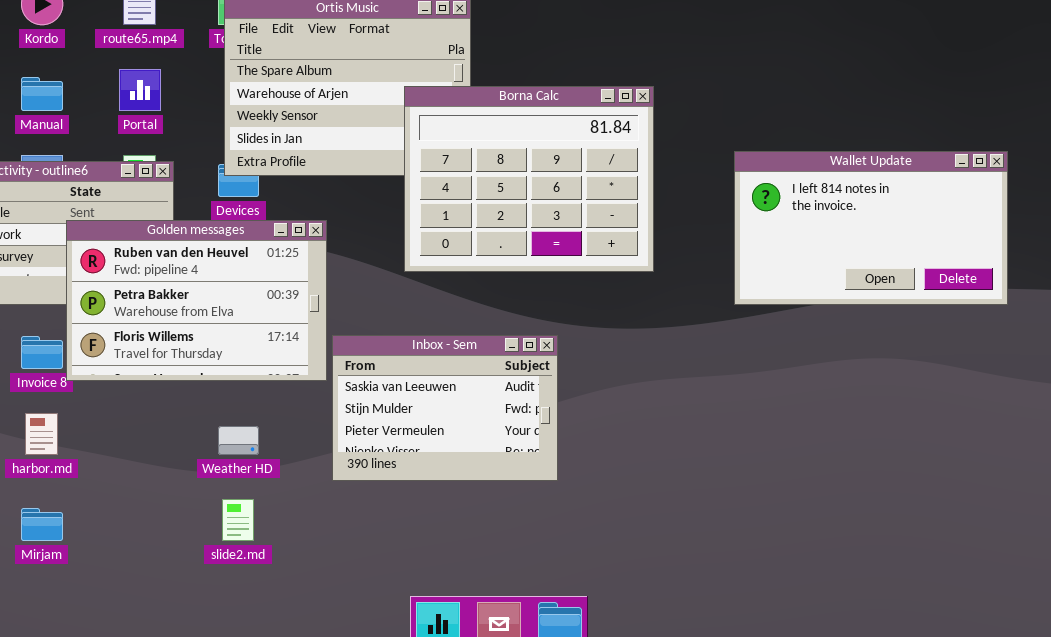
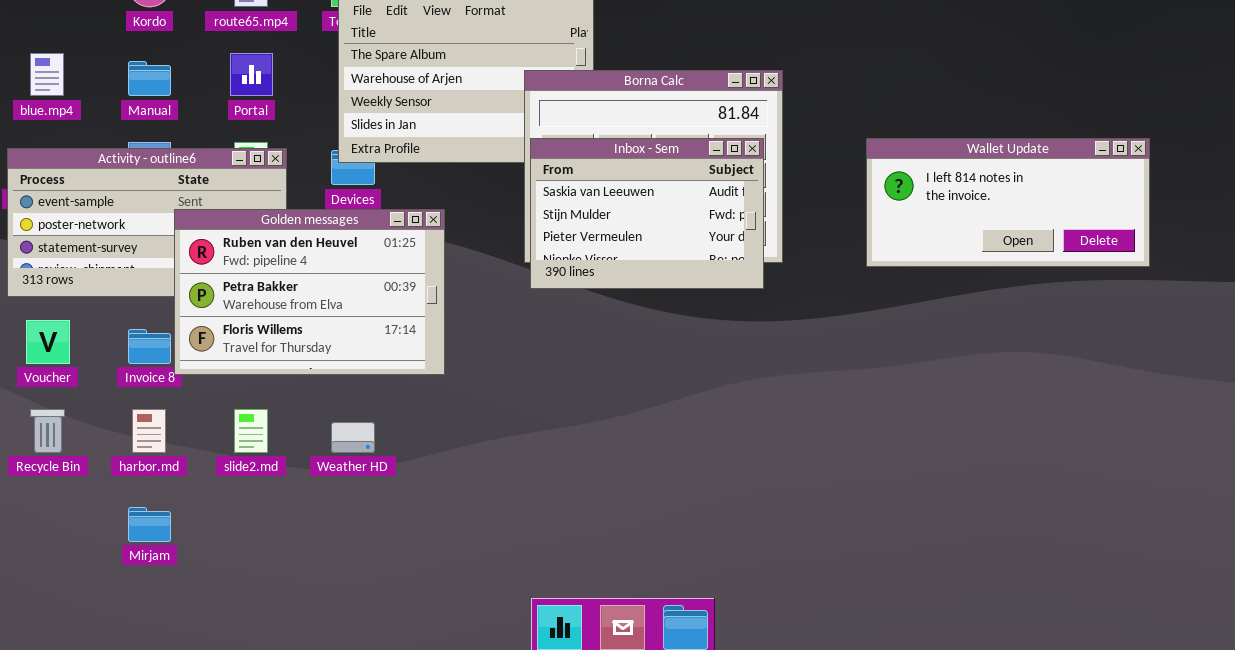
Wallet Update: [734,151,1008,305] -> [866,138,1150,267], resized
Inbox - Sem: [332,335,558,481] -> [530,138,764,289], moved
slide2.md: [222,499,254,541] -> [234,409,268,453], moved

